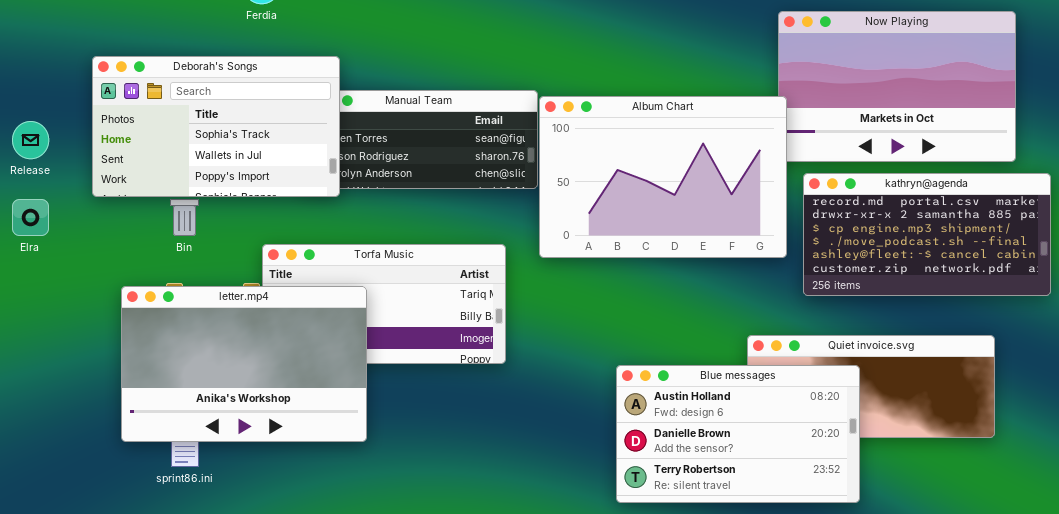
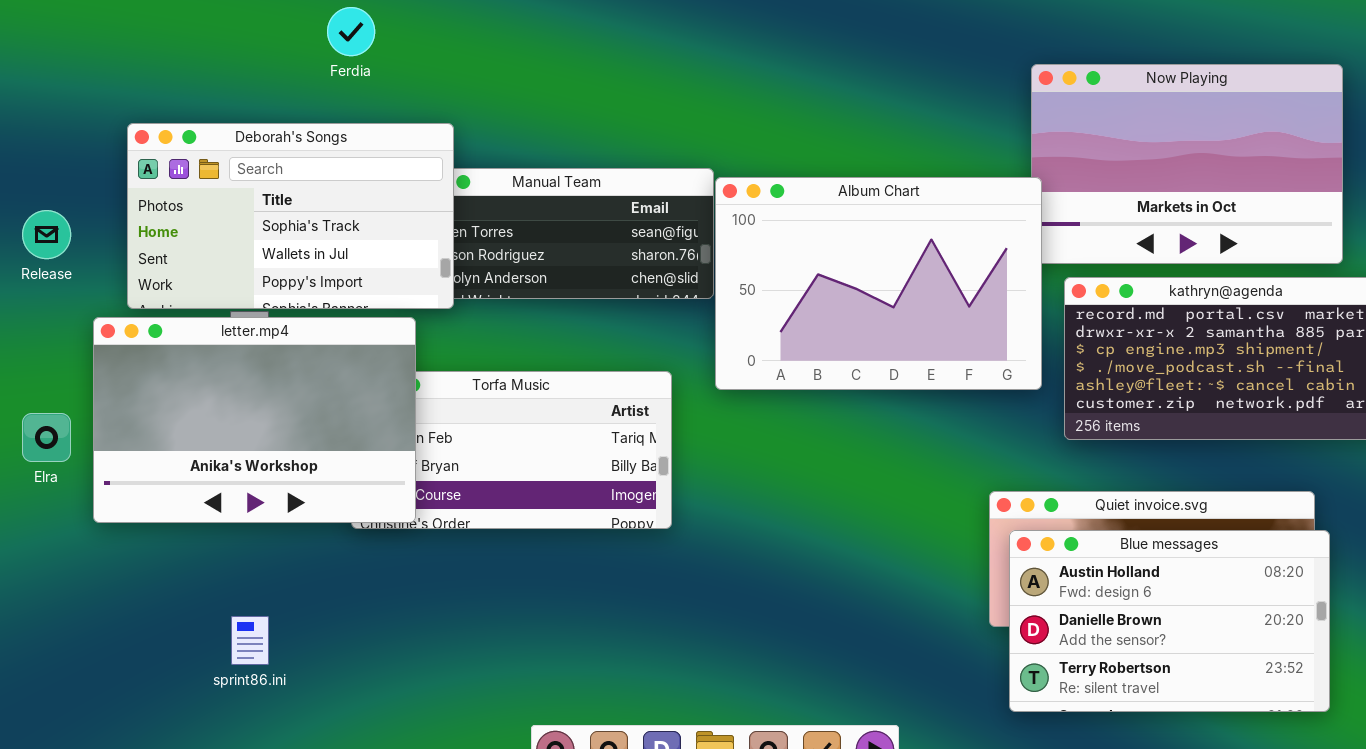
Elra: [12,199,49,236] -> [22,413,71,462], moved
letter.mp4: [121,286,367,442] -> [93,317,416,523], moved
Blue messages: [616,365,860,503] -> [1009,530,1330,712], moved

